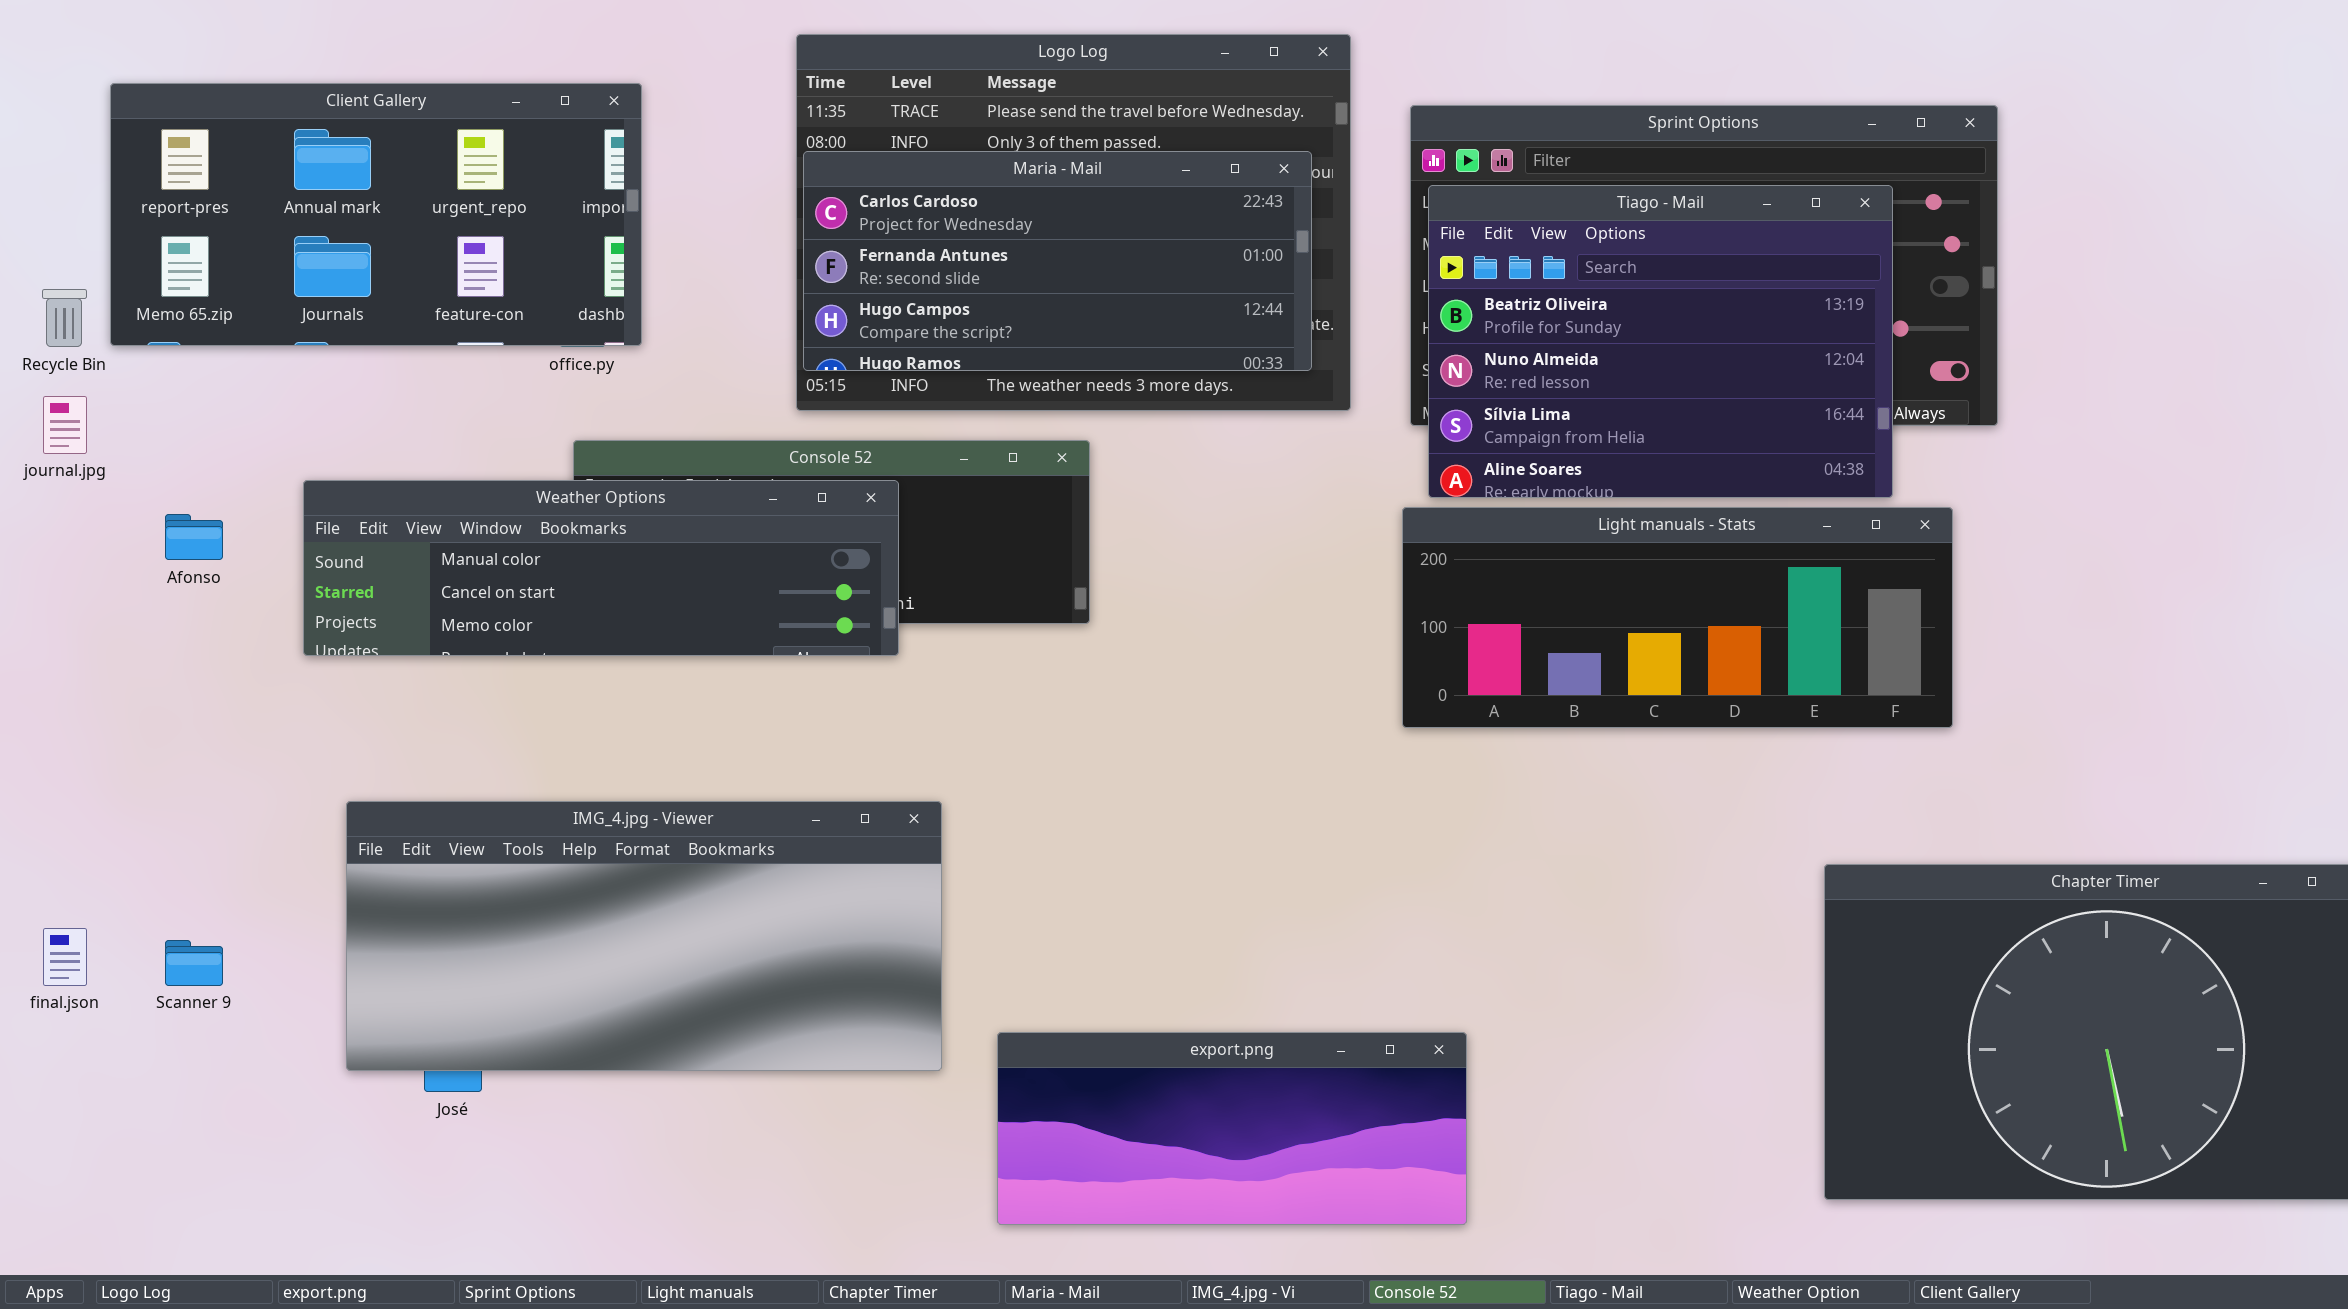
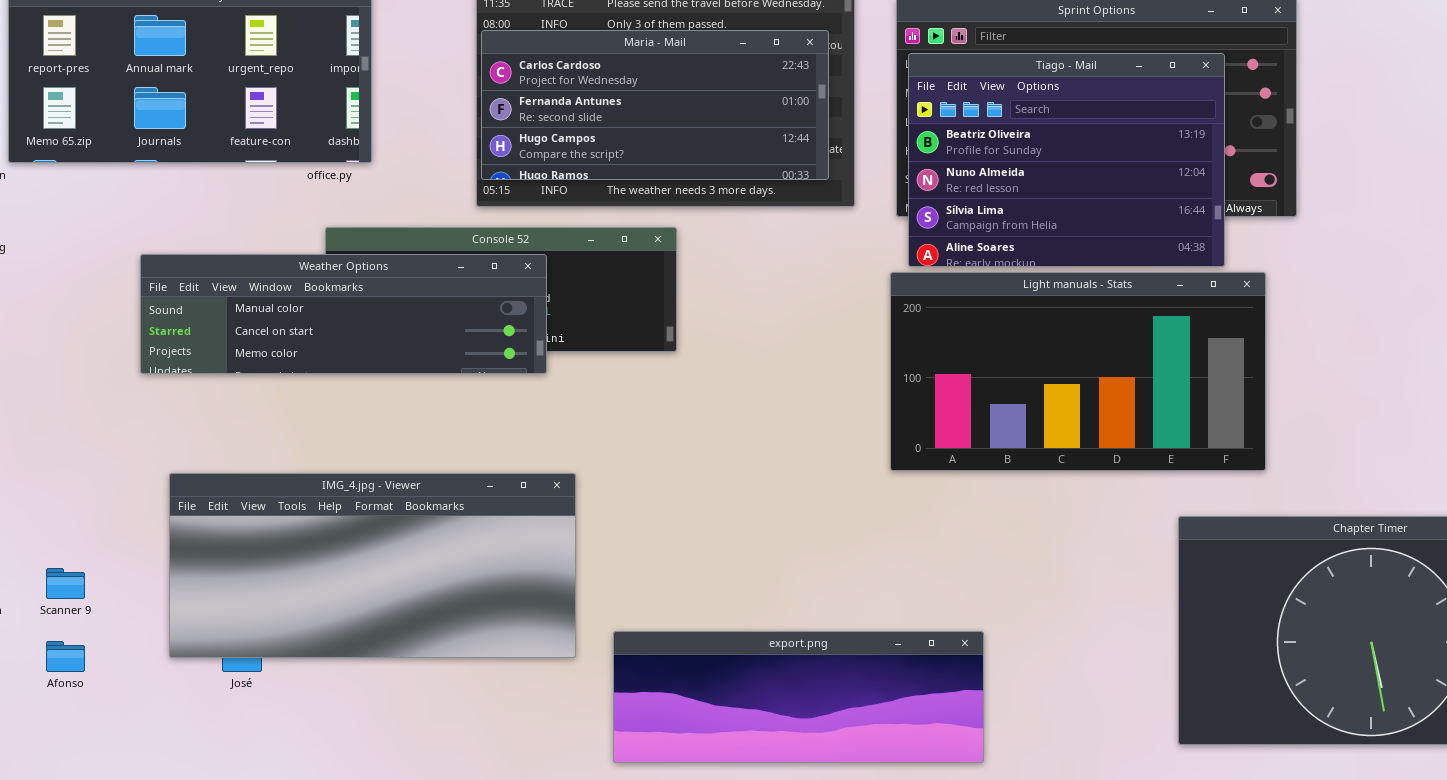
Light manuals - Stats: [1402,507,1953,728] -> [890,272,1266,471], resized
Afonso: [165,514,223,560] -> [46,641,85,672], moved
export.png: [997,1032,1467,1225] -> [613,631,984,763], resized

